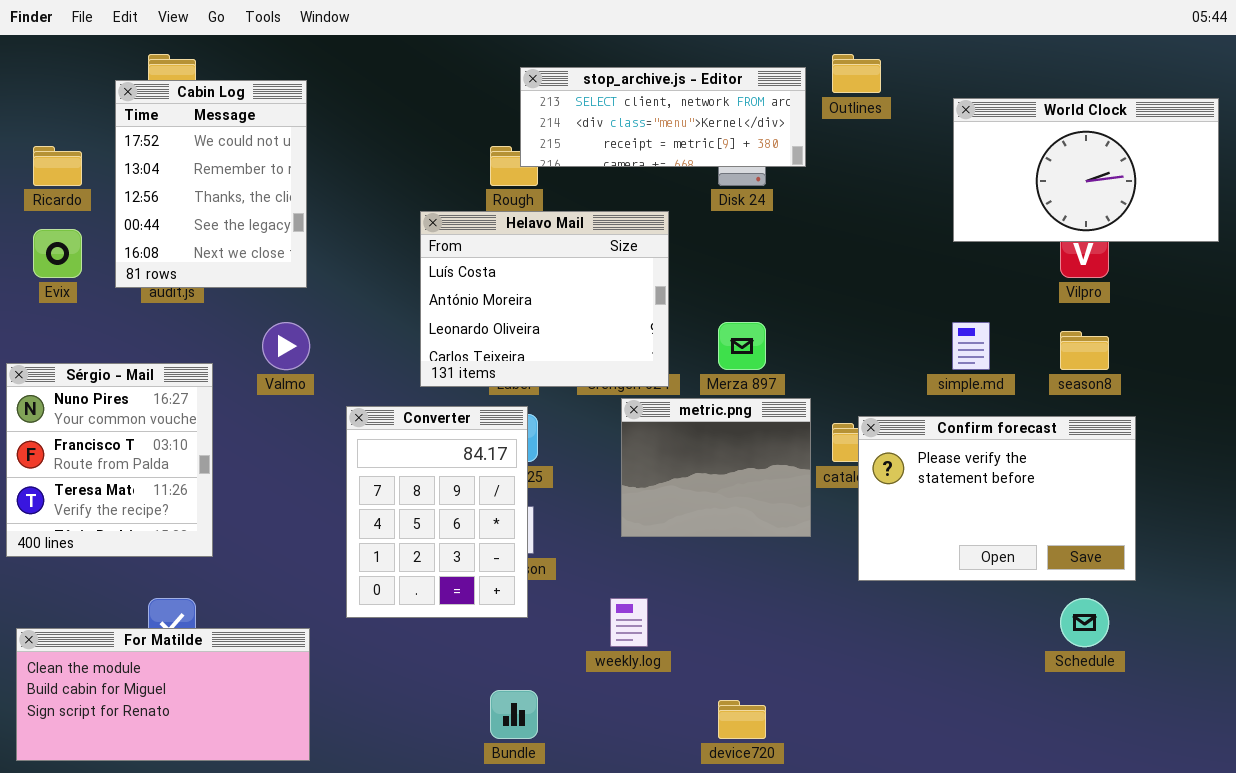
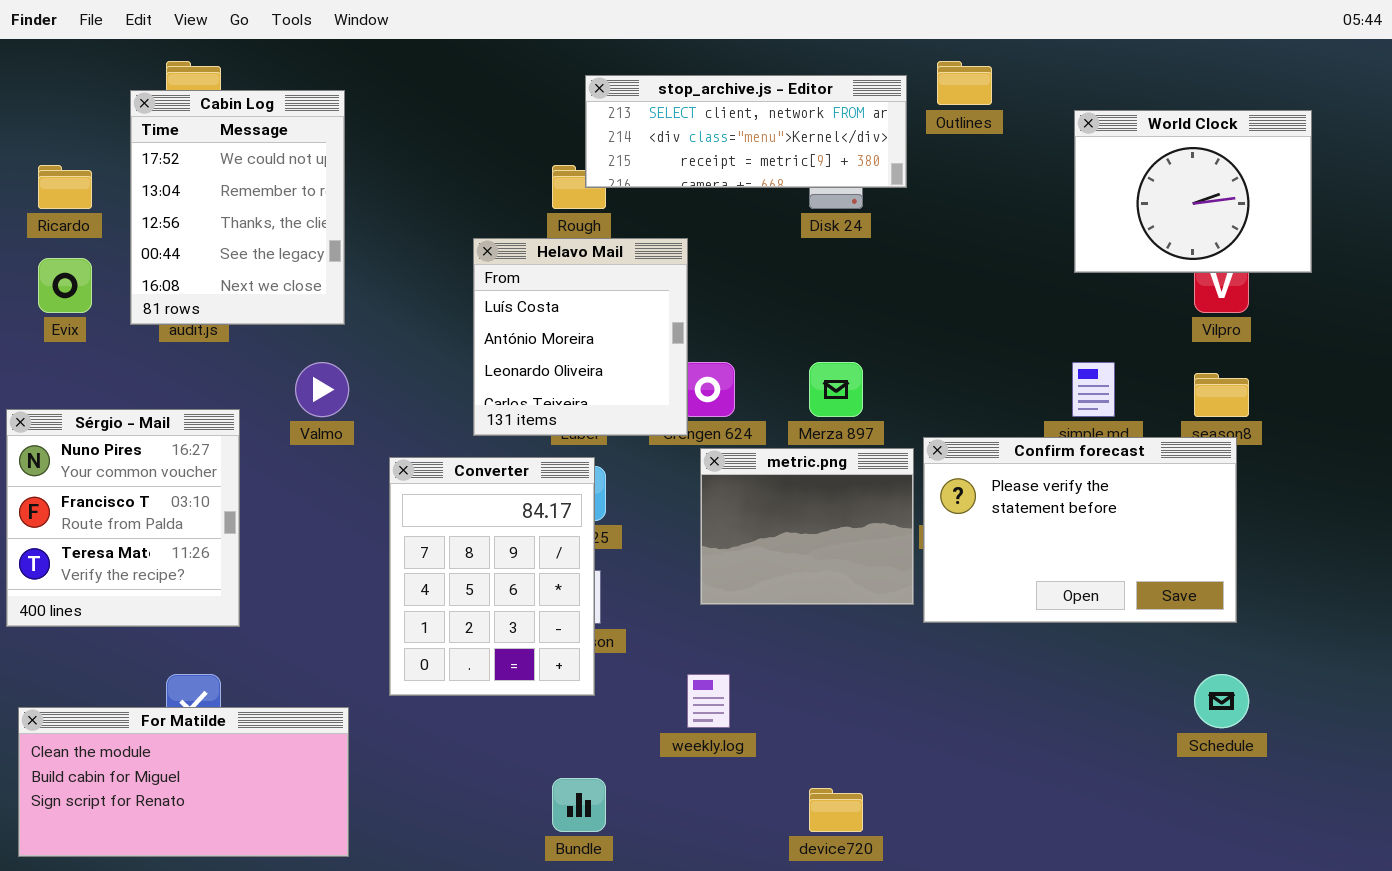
World Clock: [953,98,1219,242] -> [1074,110,1312,273], resized
Helavo Mail: [420,211,669,387] -> [473,238,688,436], resized
Confirm forecast: [858,416,1136,581] -> [923,437,1237,623], moved

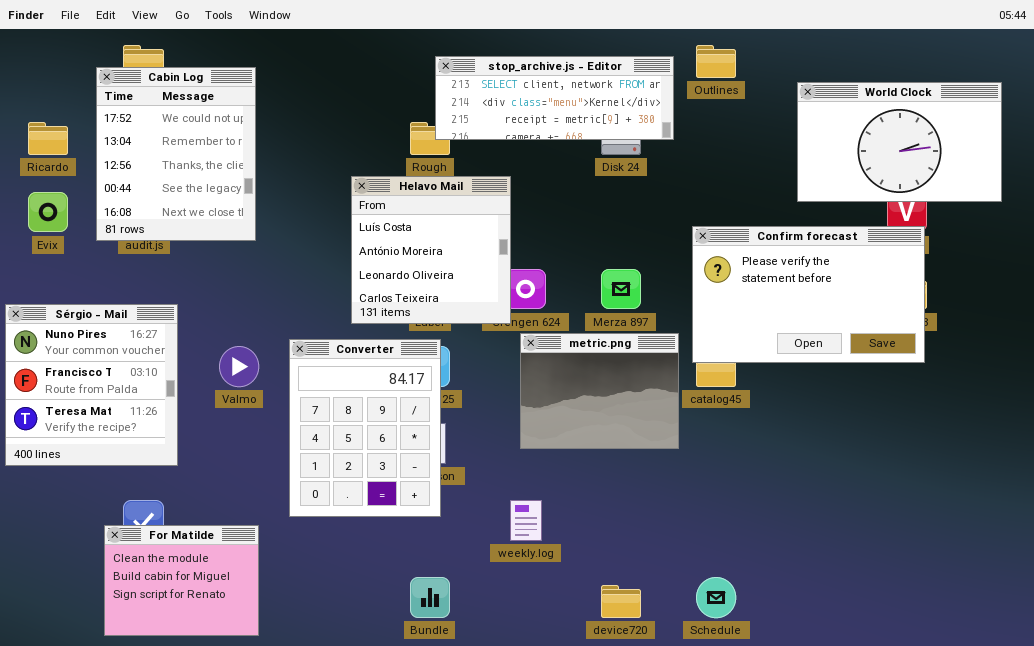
World Clock: [1074,110,1312,273] -> [797,82,1002,202], resized
Valmo: [295,362,349,417] -> [219,346,259,387], moved
Confirm forecast: [923,437,1237,623] -> [692,226,925,363], moved
Schedule: [1194,674,1249,728] -> [696,577,736,618], moved
For Matilde: [18,707,349,857] -> [104,525,259,636], resized

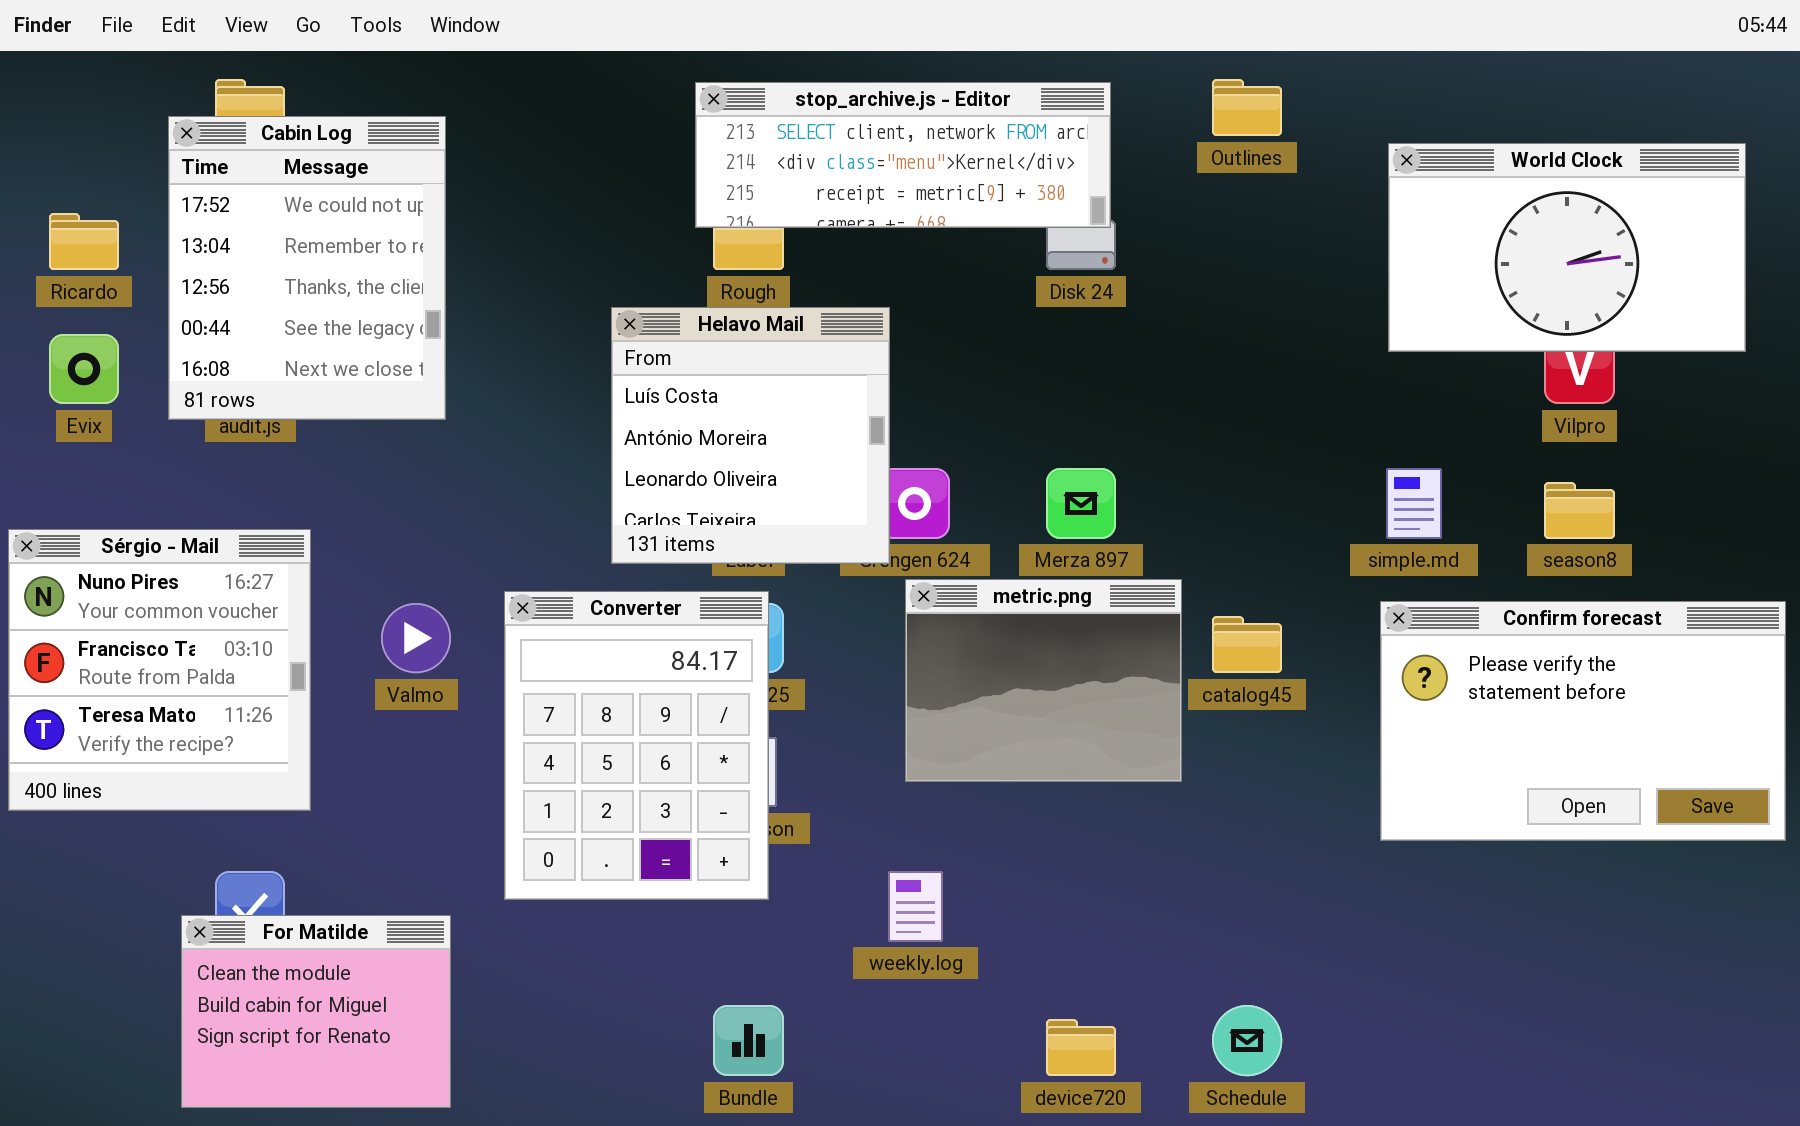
stop_archive.js - Editor: [435,56,674,140] -> [695,82,1111,228], moved
Confirm forecast: [692,226,925,363] -> [1380,601,1786,841], moved

